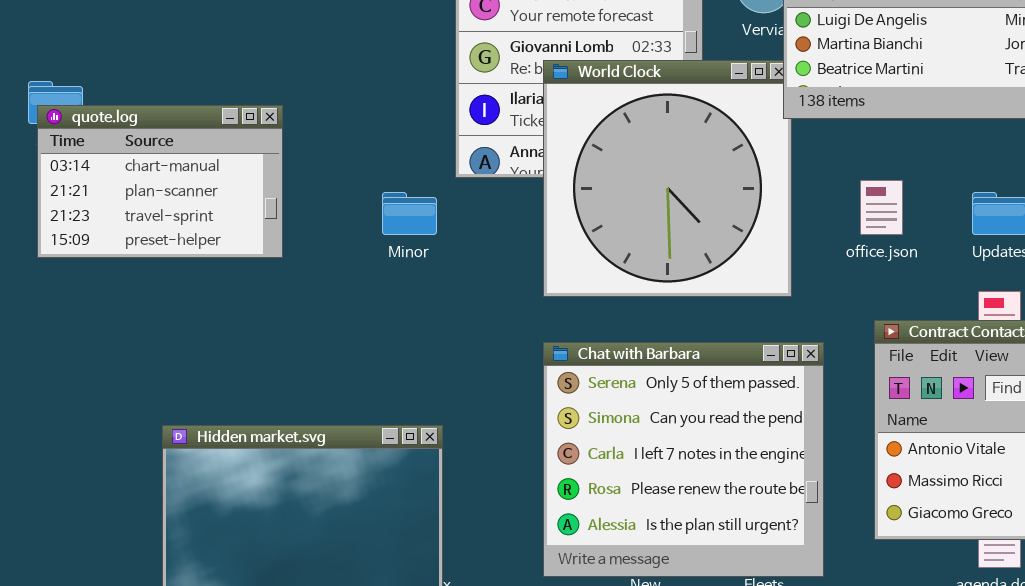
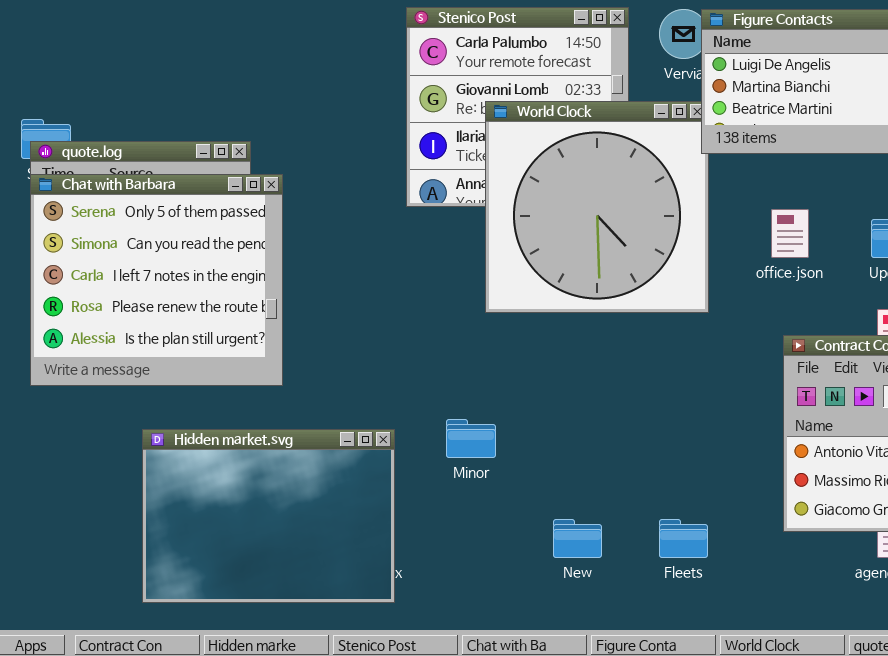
Minor: [382,192,437,235] -> [446,419,496,458], moved
Chat with Barbara: [543,342,824,577] -> [30,174,283,386], moved

